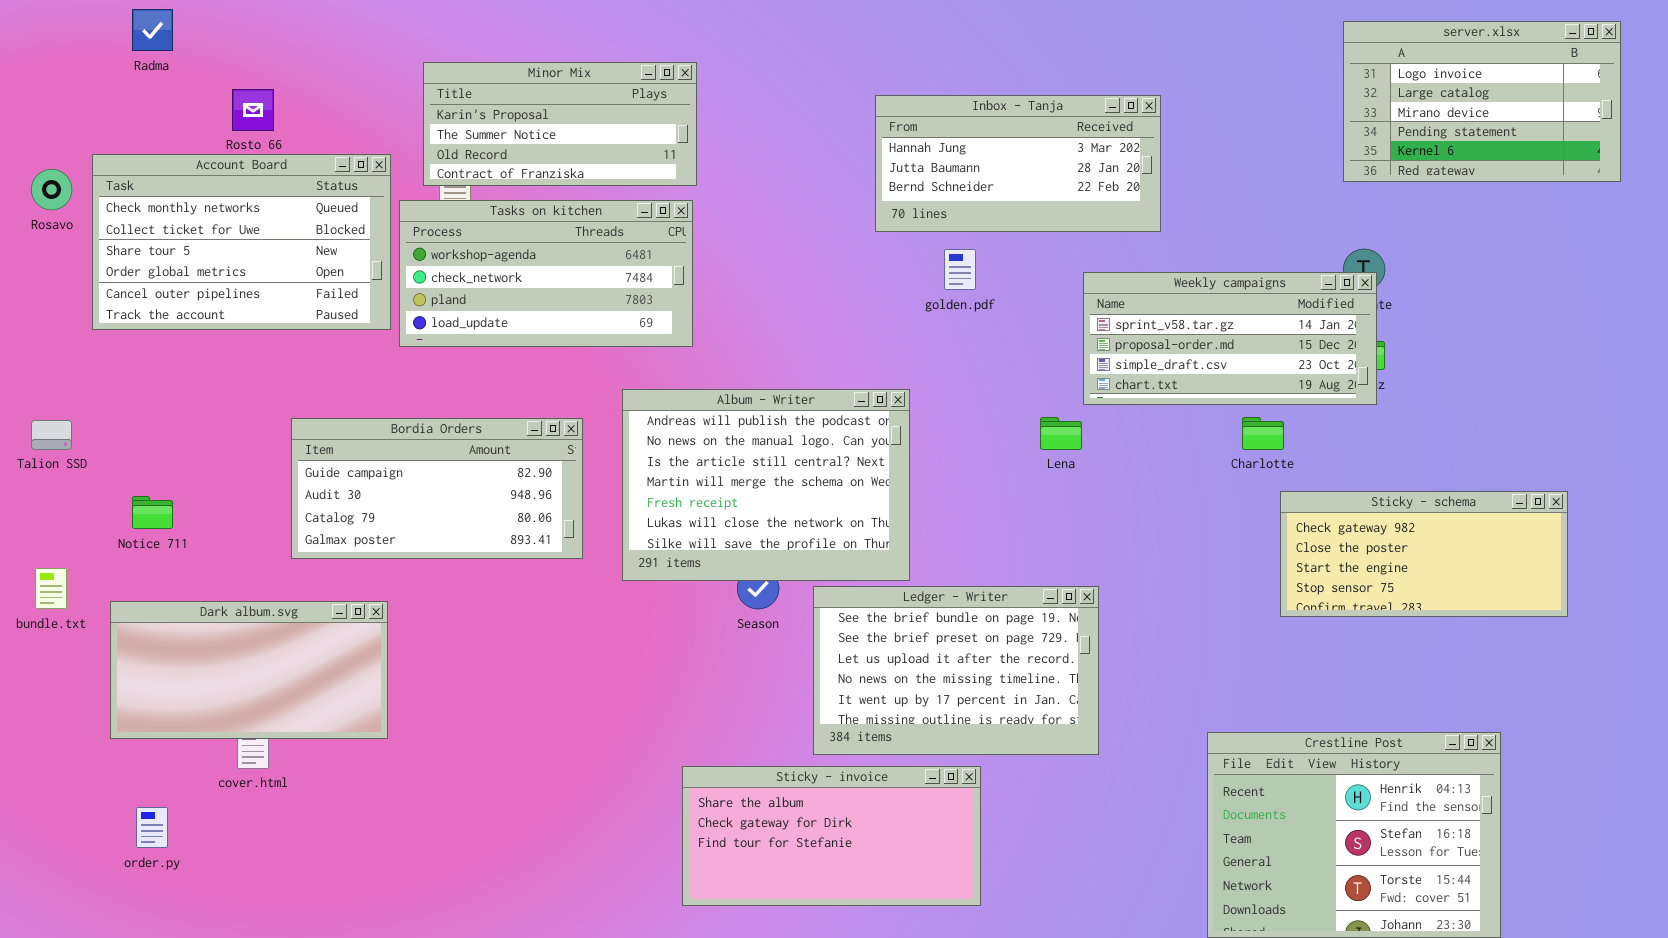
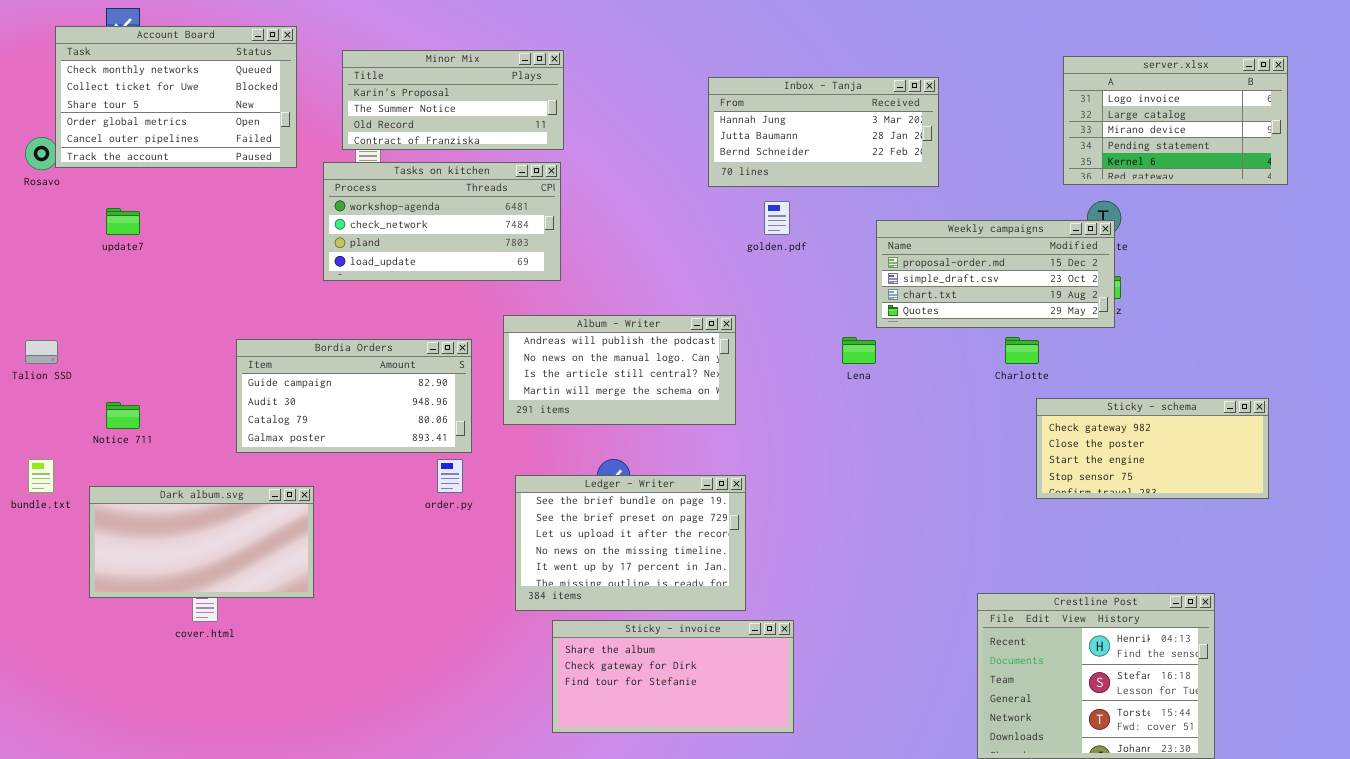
server.xlsx: [1343,21,1621,182] -> [1063,56,1288,185], moved
Account Board: [92,154,391,330] -> [55,26,297,168], moved
Weekly campaigns: [1083,272,1377,405] -> [876,220,1115,328], scrolled down 1 row
Album - Writer: [622,389,910,581] -> [503,315,736,425], resized
Ledger - Writer: [813,586,1099,755] -> [515,475,746,611], moved
order.py: [136,807,168,848] -> [437,459,463,493], moved

